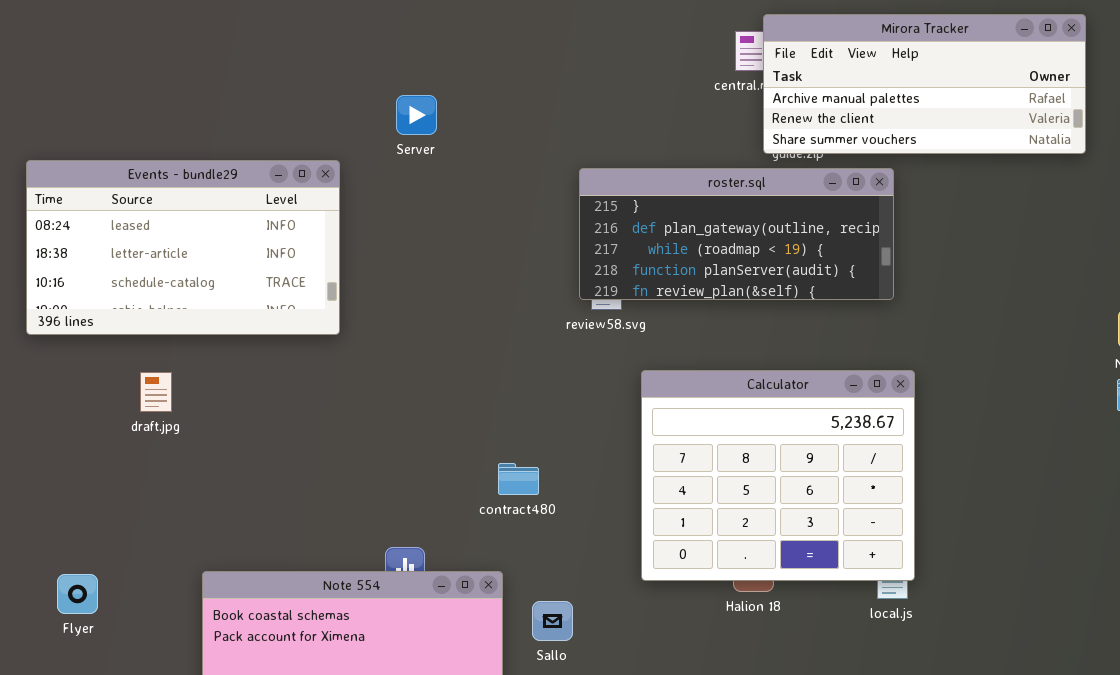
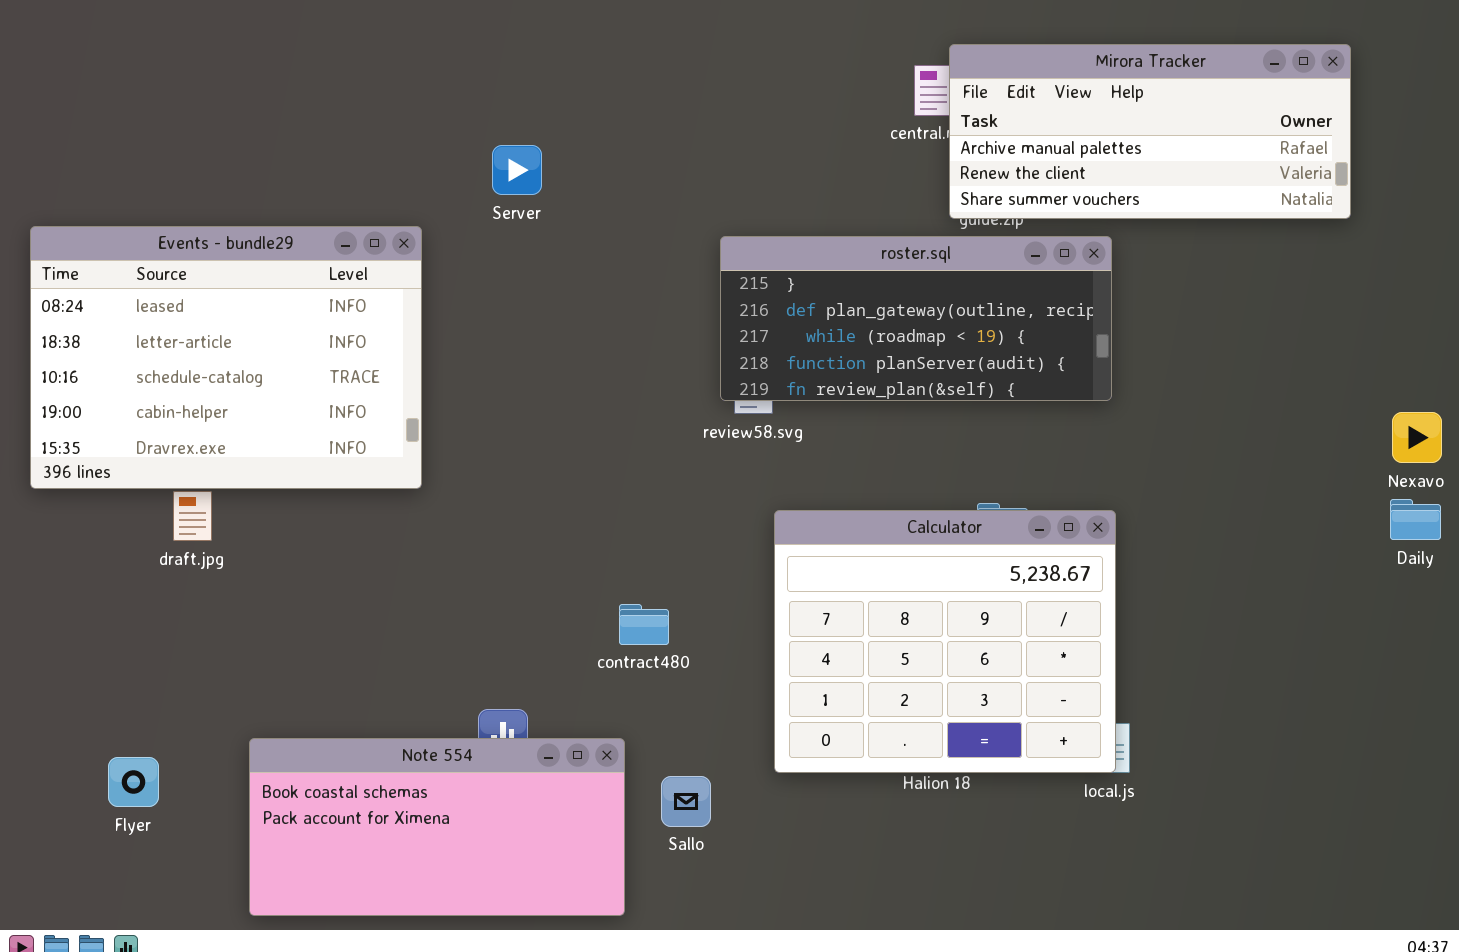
Events - bundle29: [26,160,340,335] -> [30,226,422,489], resized
Calculator: [641,370,915,581] -> [774,510,1116,773], moved
Flyer: [57,574,98,614] -> [108,757,159,807], moved

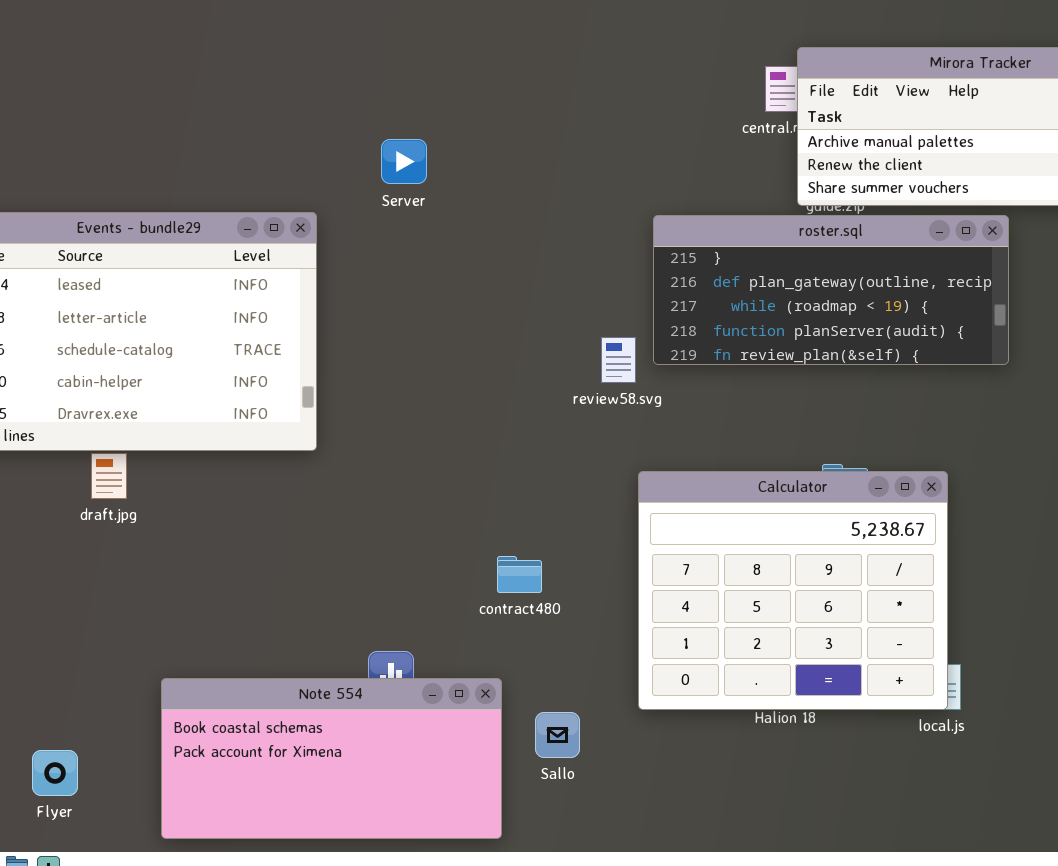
roster.sql: [720,236,1112,401] -> [653,215,1009,365], moved
Flyer: [108,757,159,807] -> [32,750,78,796], moved

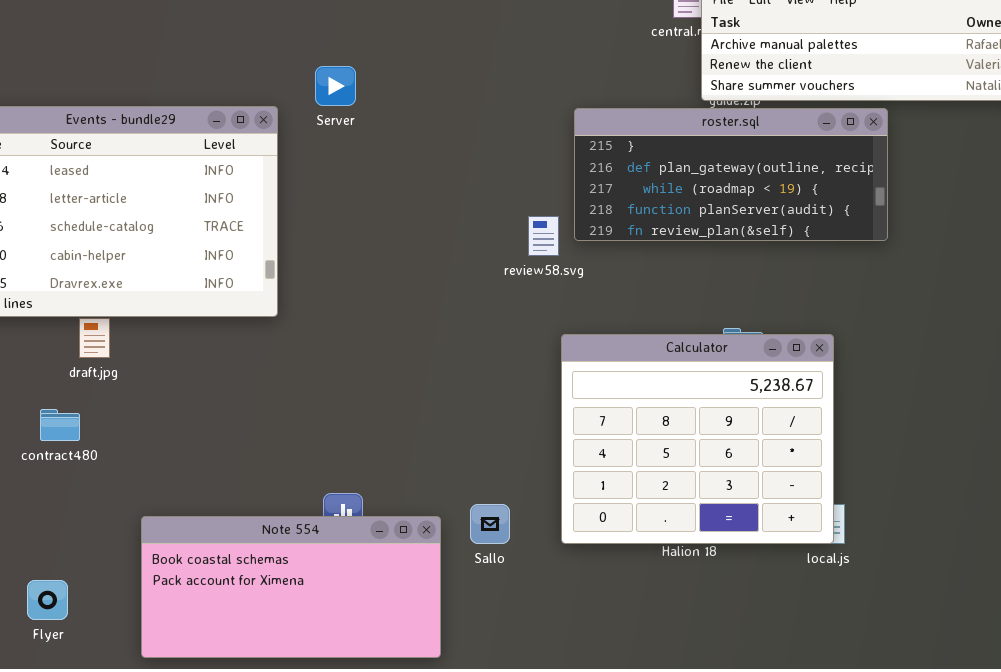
Server: [381,139,427,184] -> [315,66,356,106], moved
contract480: [497,556,542,593] -> [40,409,80,441], moved
Sallo: [535,712,580,758] -> [470,504,510,544], moved

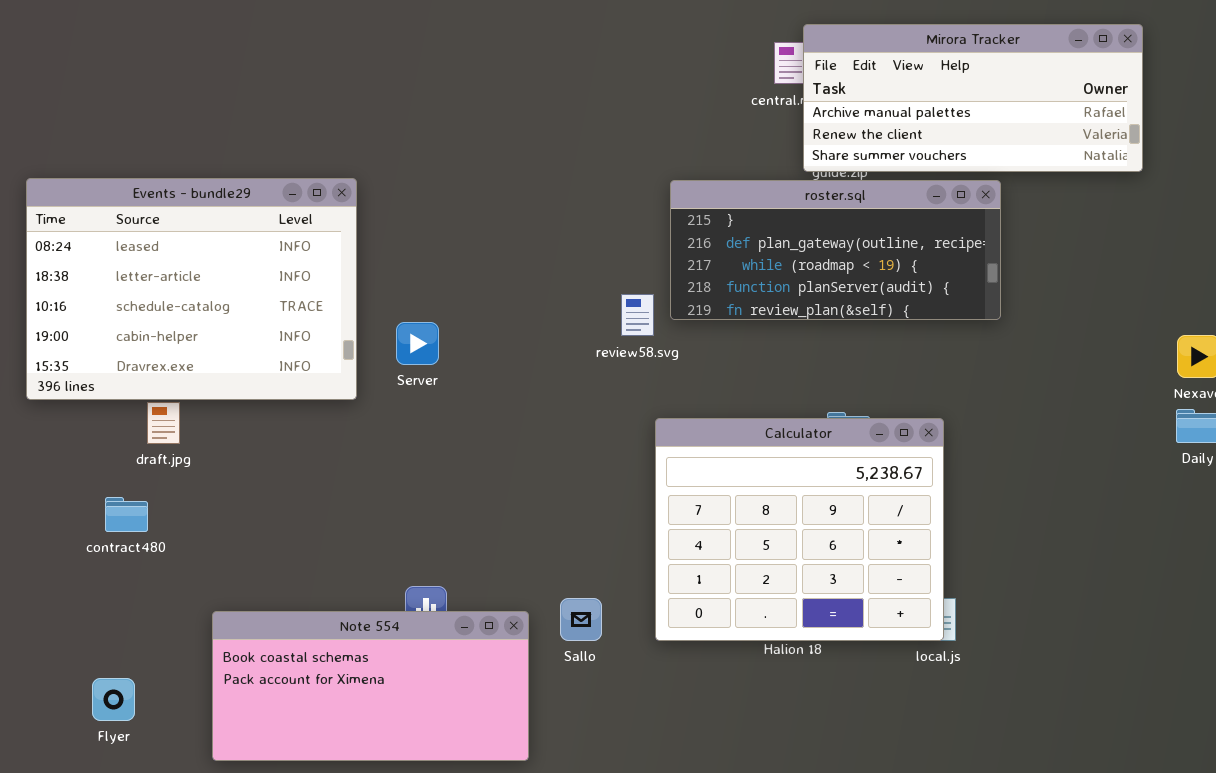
Server: [315,66,356,106] -> [396,322,439,365], moved

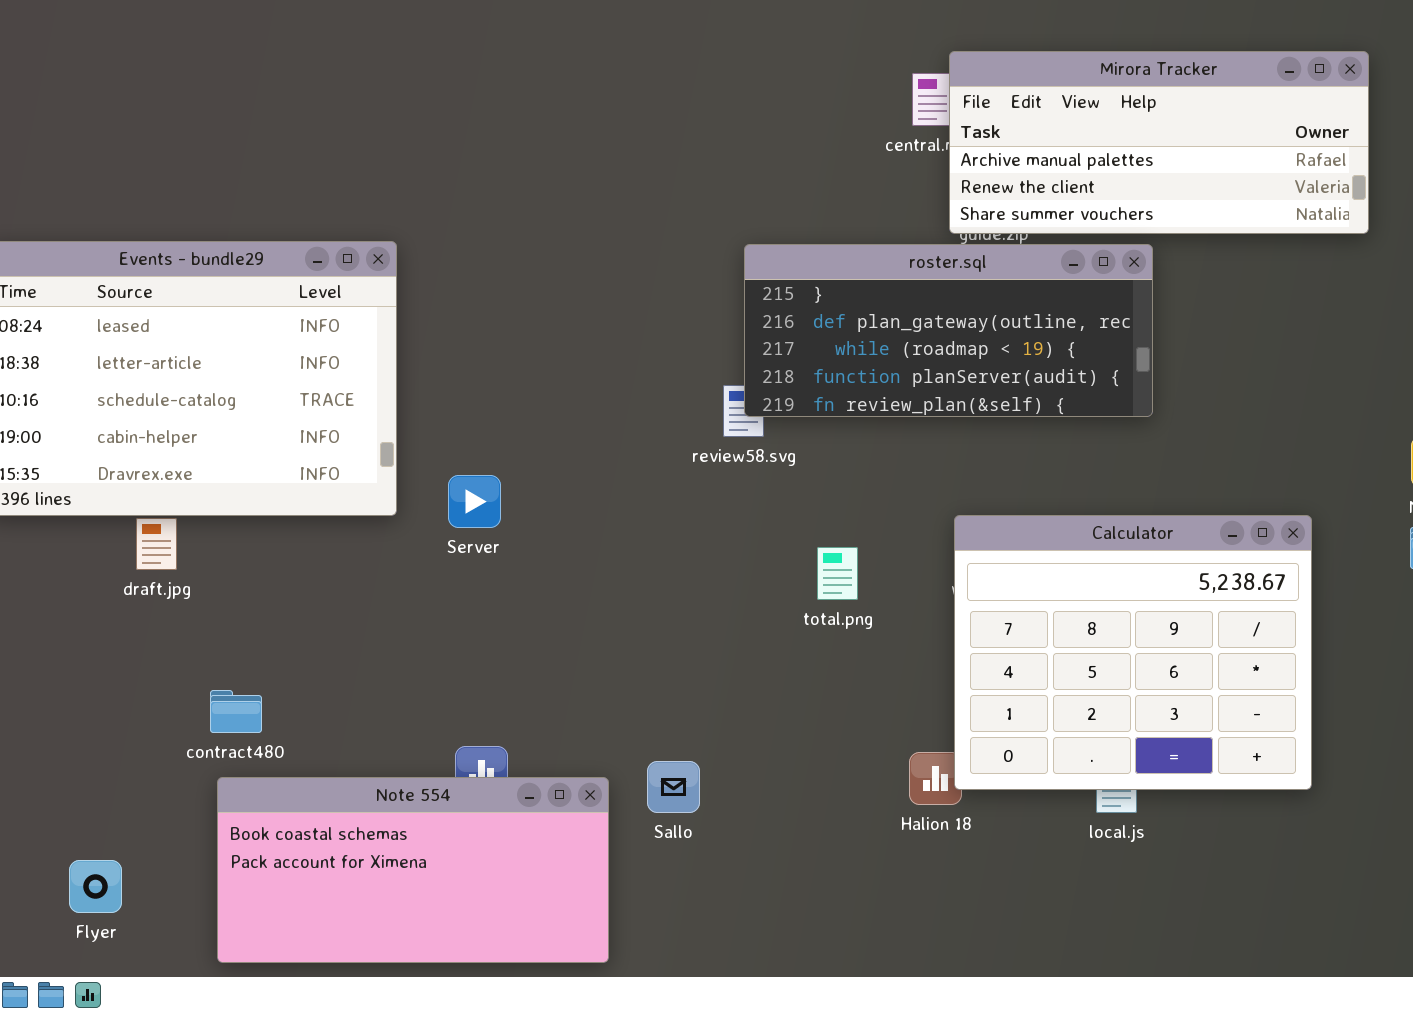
roster.sql: [670,180,1001,320] -> [744,244,1153,417], moved
Server: [396,322,439,365] -> [448,475,501,528], moved
Calculator: [655,418,944,641] -> [954,515,1312,790], moved
contract480: [105,497,148,532] -> [210,690,262,733], moved

